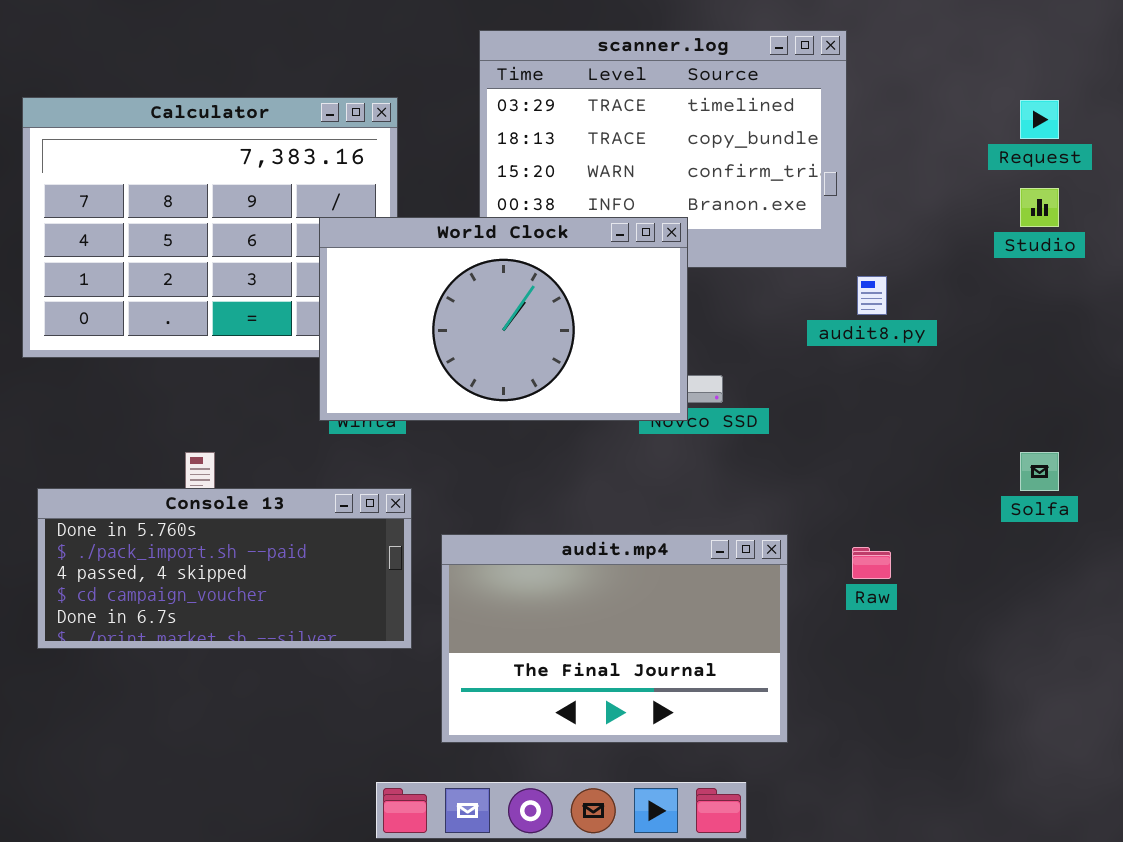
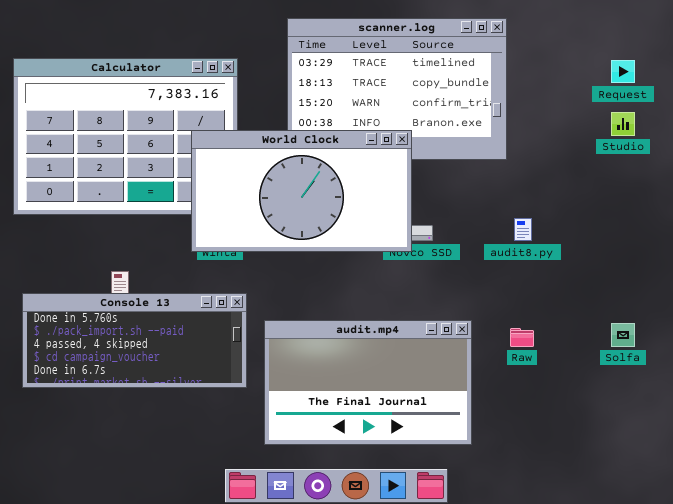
audit8.py: [857,276,887,315] -> [514,218,532,241], moved
Solfa: [1020,452,1059,491] -> [611,323,635,347], moved

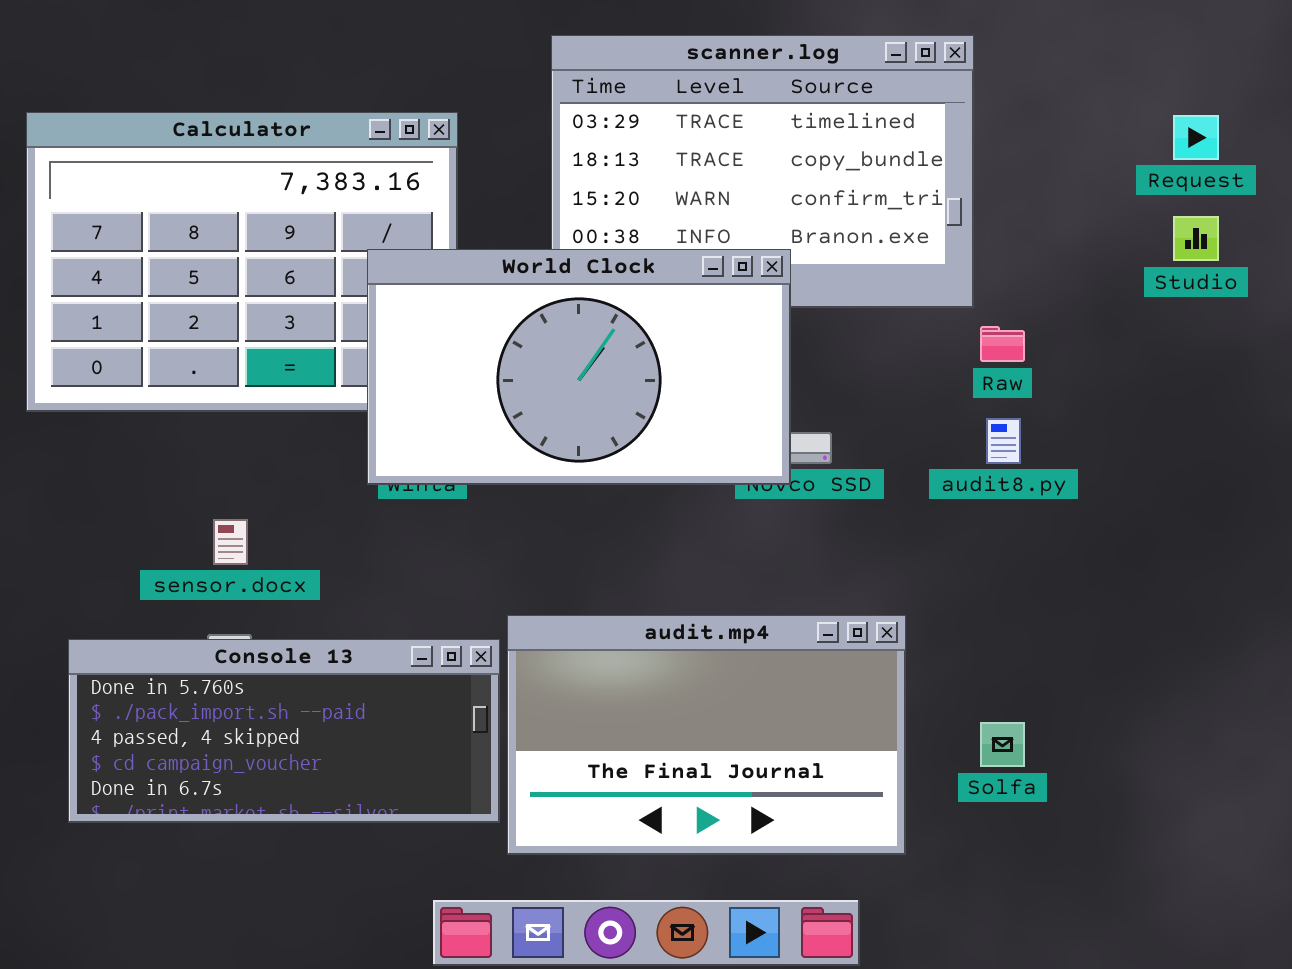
Console 13: [22,293,247,388] -> [68,639,500,823], moved
Solfa: [611,323,635,347] -> [980,722,1025,767], moved
Raw: [510,328,534,347] -> [980,326,1025,362], moved

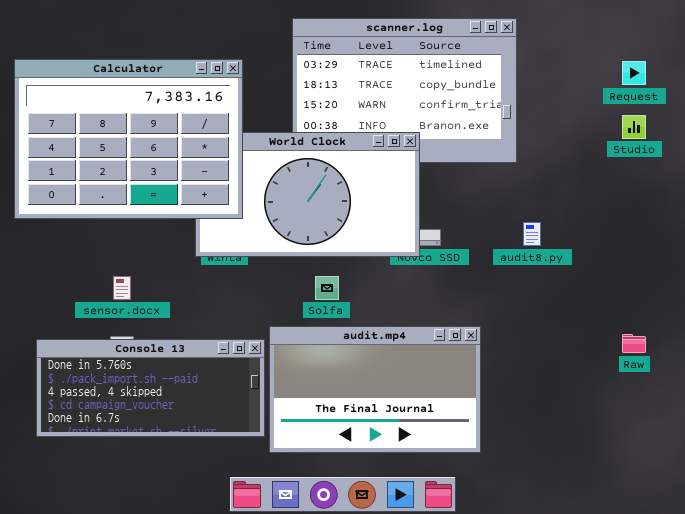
Calculator: [26,112,458,412] -> [14,59,243,219], raised
Raw: [980,326,1025,362] -> [622,334,646,353], moved
Solfa: [980,722,1025,767] -> [315,276,339,300], moved

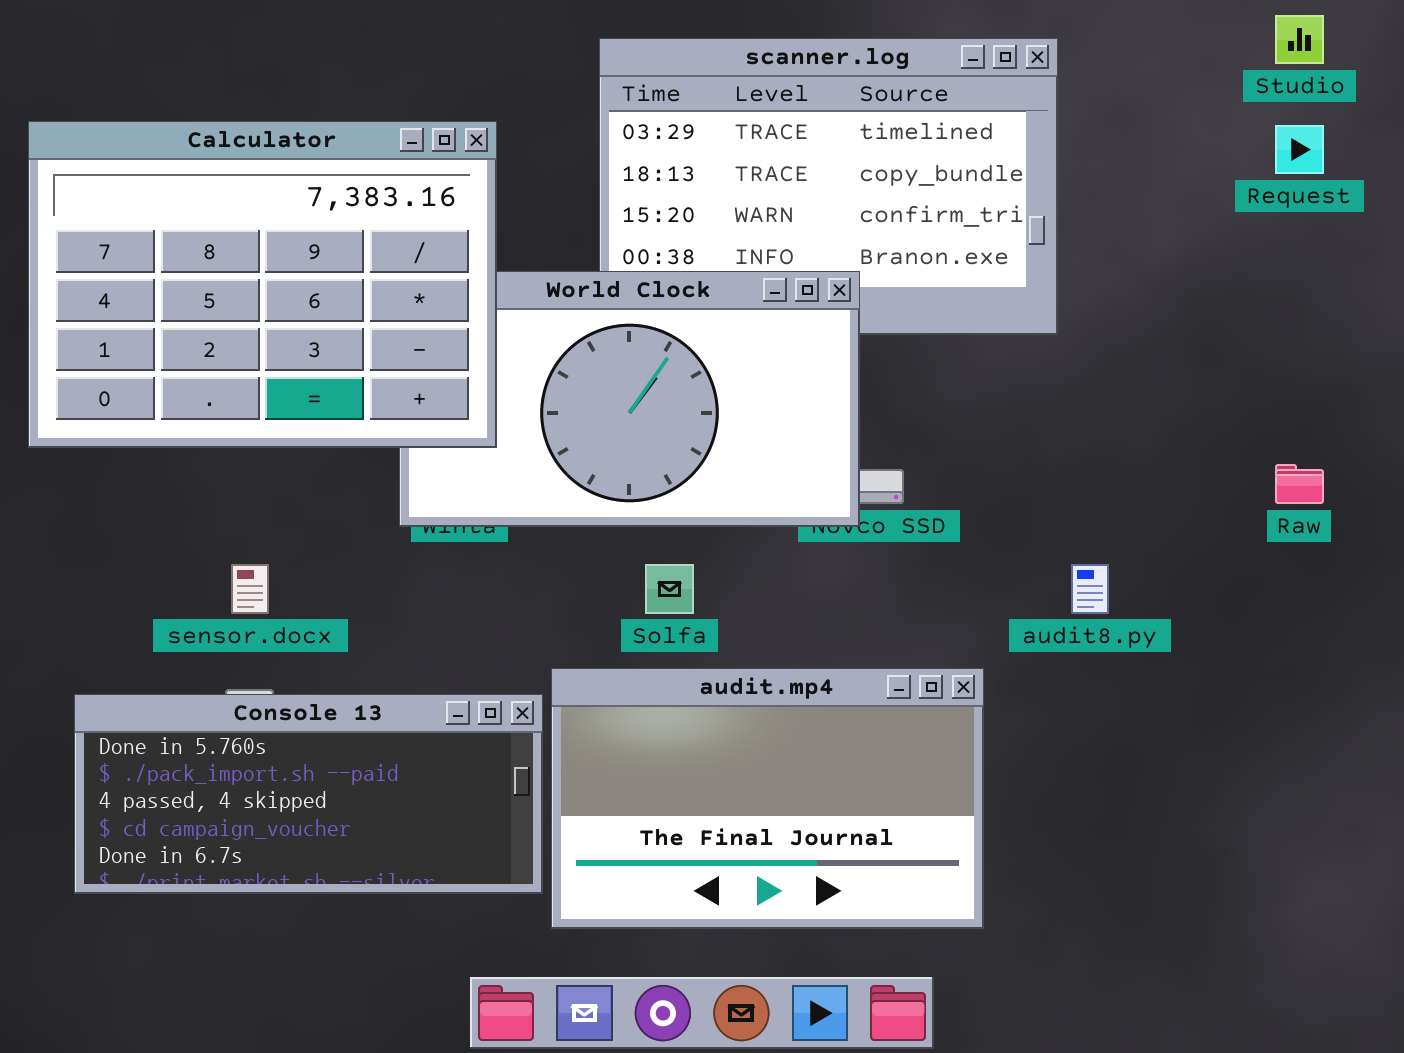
Studio: [622,115,646,139] -> [1275,15,1324,64], moved
audit8.py: [523,222,541,246] -> [1071,564,1109,614], moved
Raw: [622,334,646,353] -> [1275,464,1324,504], moved

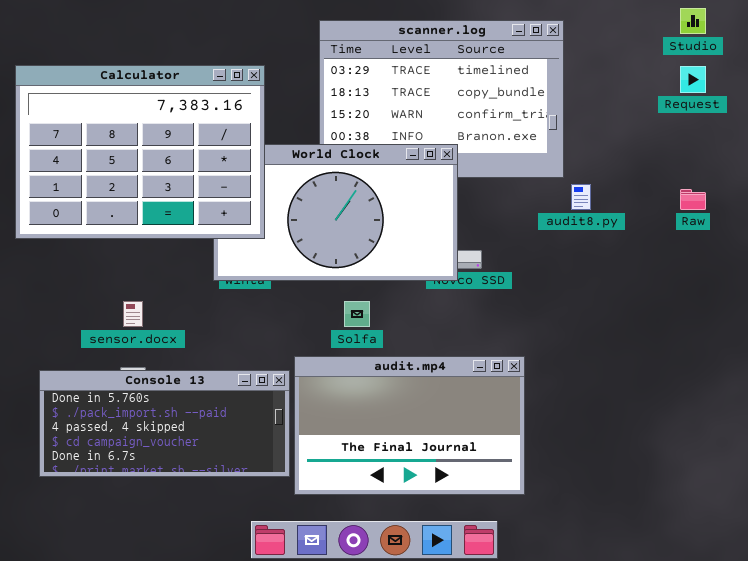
Raw: [1275,464,1324,504] -> [680,189,706,210], moved
audit8.py: [1071,564,1109,614] -> [571,184,591,210], moved

